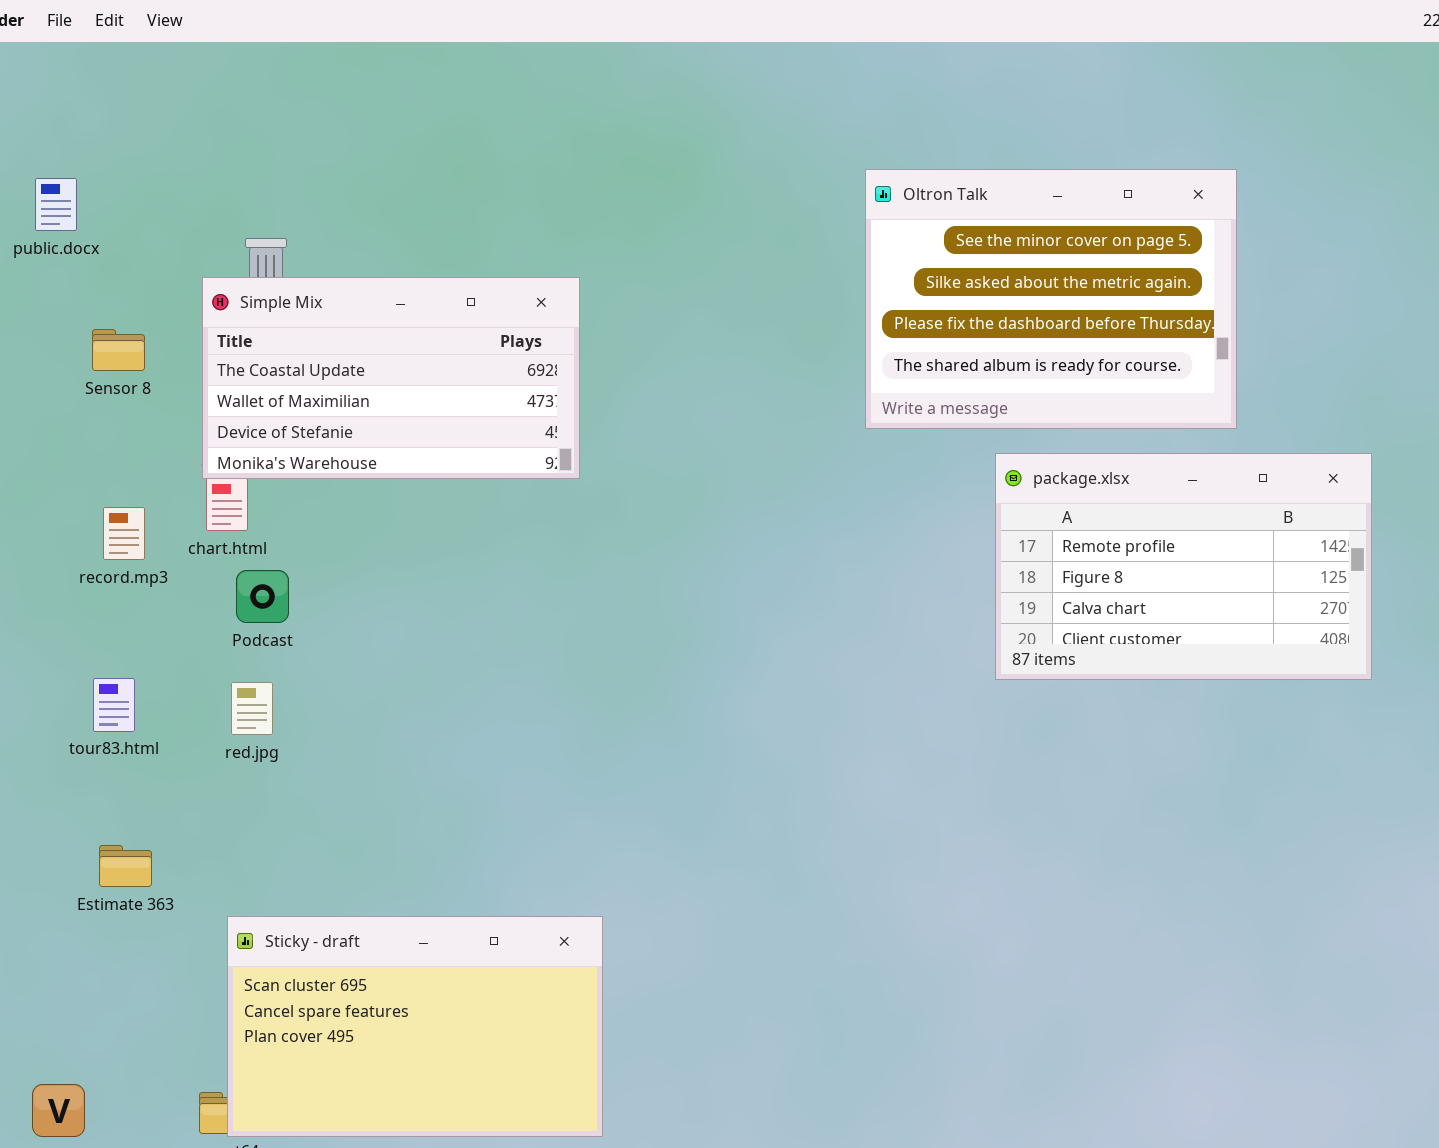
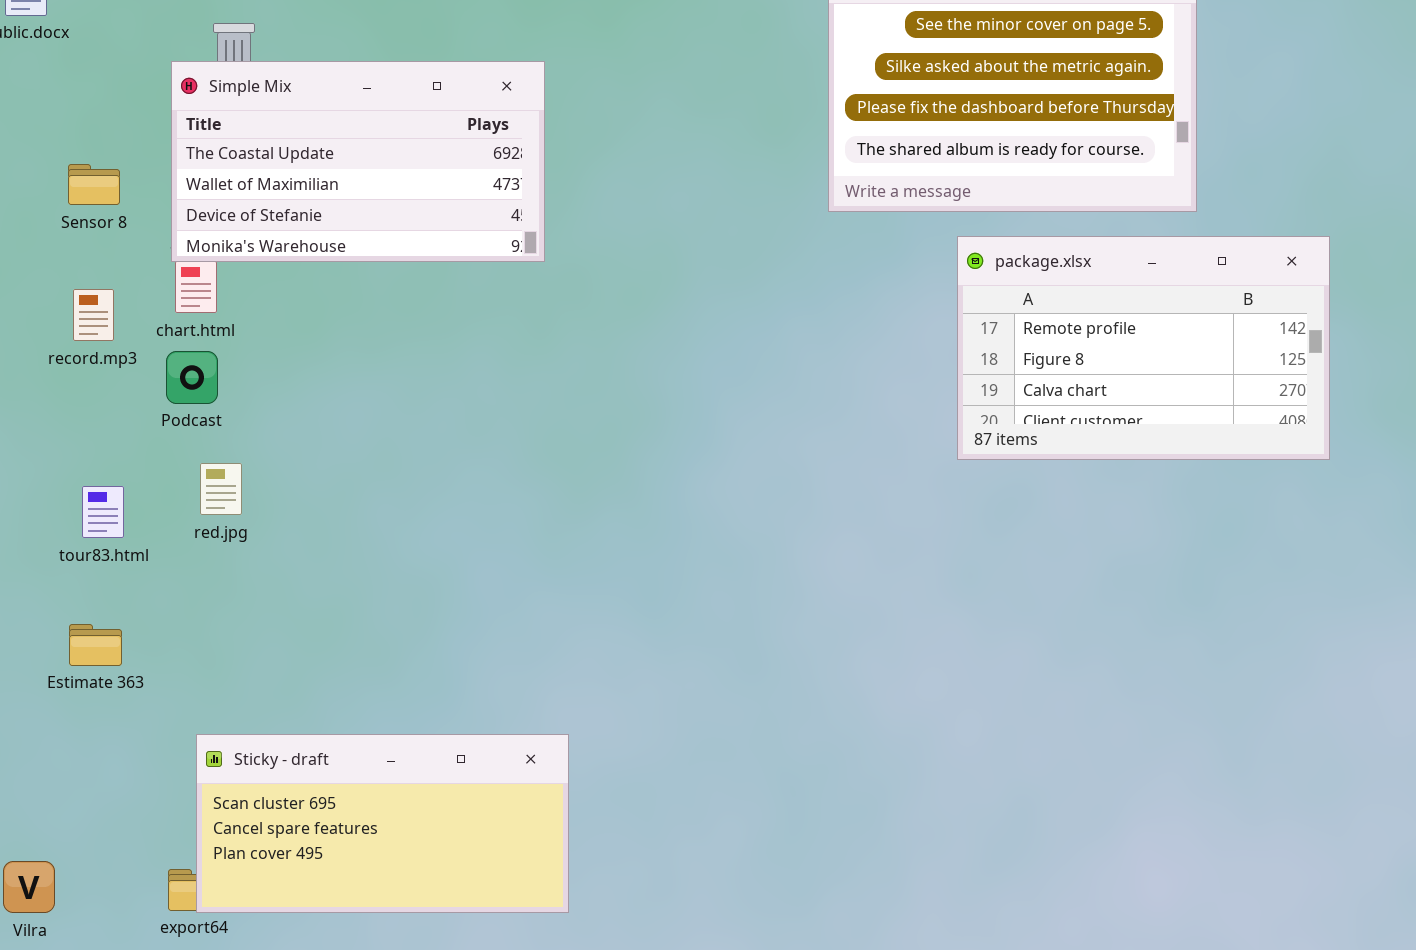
Sensor 8: [92,329,145,371] -> [68,164,120,205], moved
Podcast: [236,570,289,623] -> [166,351,218,404], moved
tour83.html: [93,678,135,732] -> [82,486,124,538], moved
Sticky - draft: [227,916,603,1137] -> [196,734,569,913], resized

